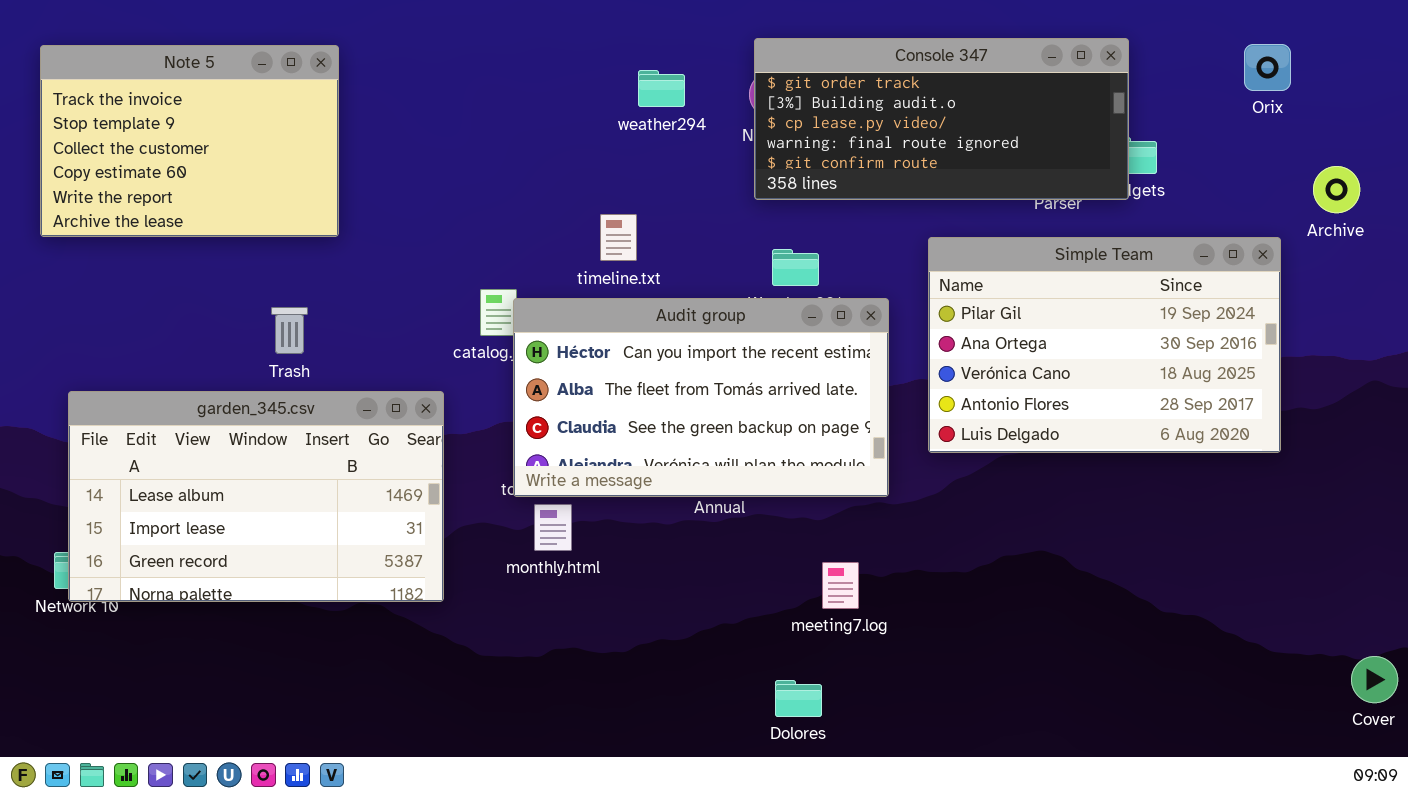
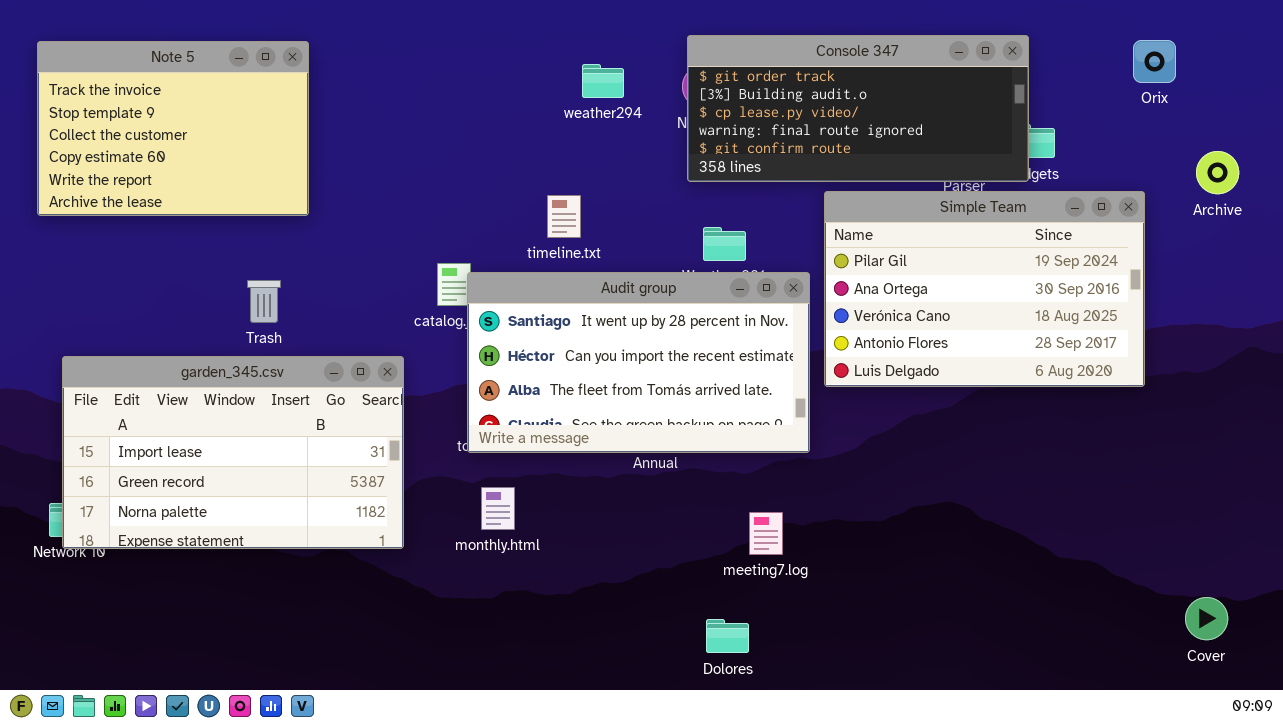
Simple Team: [928,237,1281,453] -> [824,191,1145,387], moved
Audit group: [513,298,889,497] -> [467,272,810,453], scrolled up 1 row
garden_345.csv: [68,391,444,602] -> [62,356,404,549], scrolled down 1 row
monthly.html: [534,504,572,551] -> [481,487,515,530], moved
Cover: [1351,656,1398,703] -> [1185,597,1228,640], moved

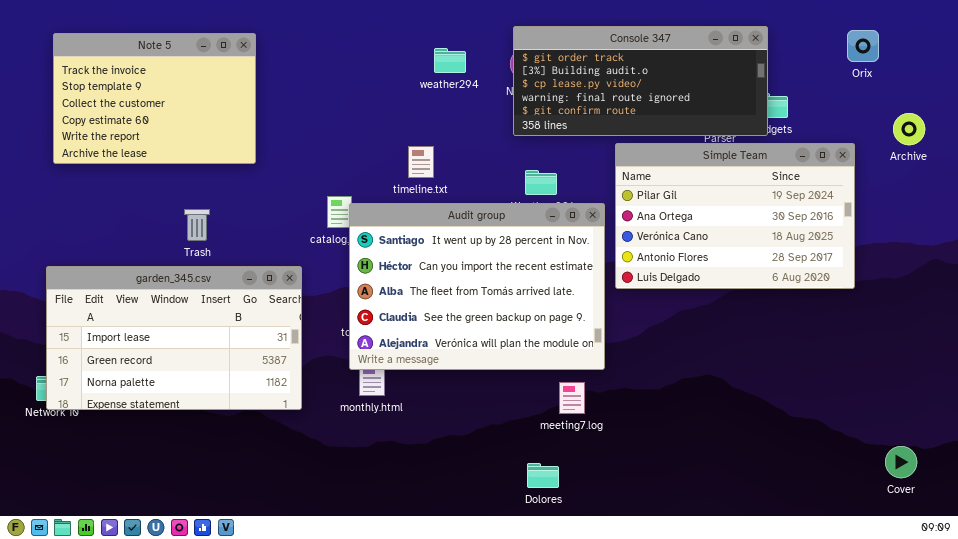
Note 5: [37,41,309,216] -> [53,33,256,164], moved
Audit group: [467,272,810,453] -> [349,203,605,370], resized

